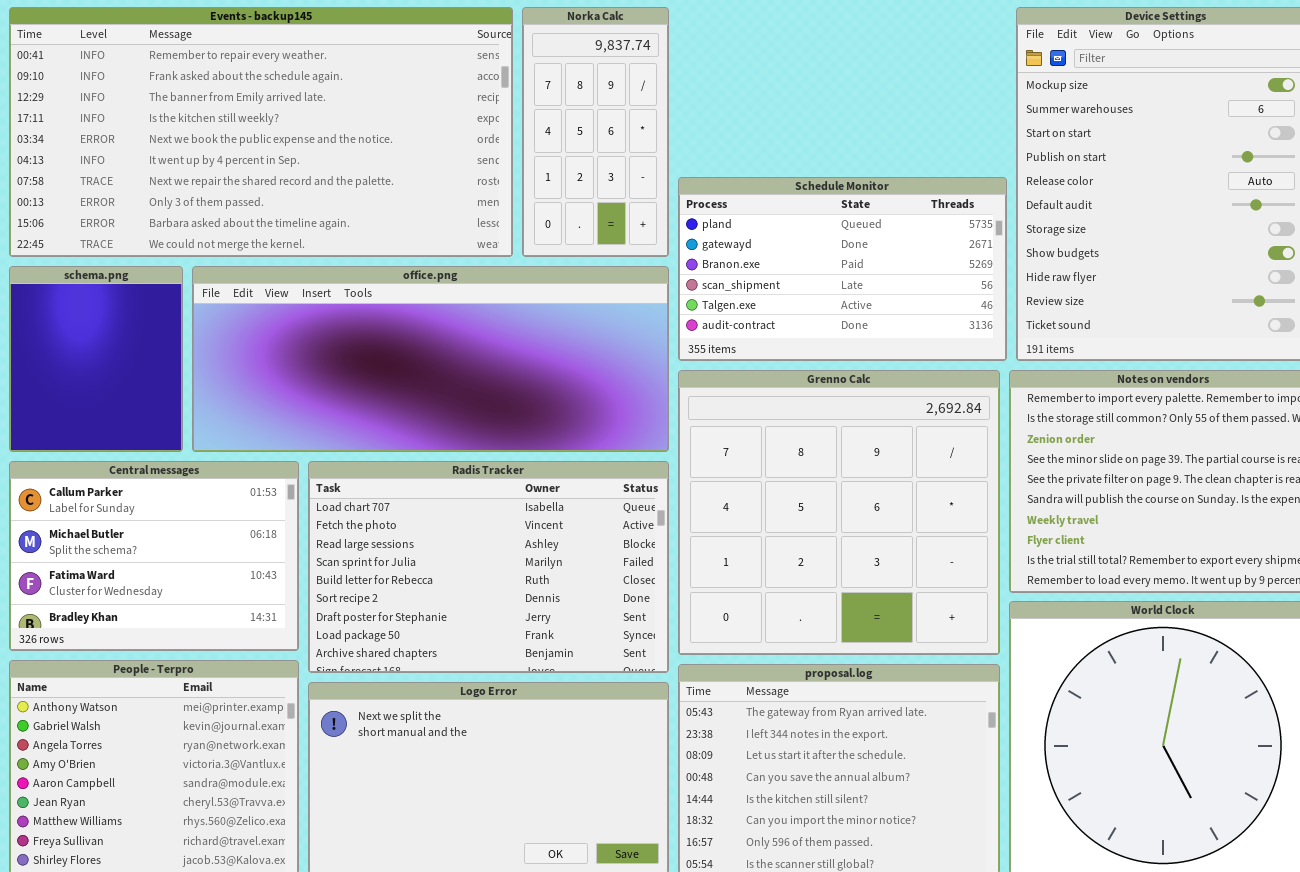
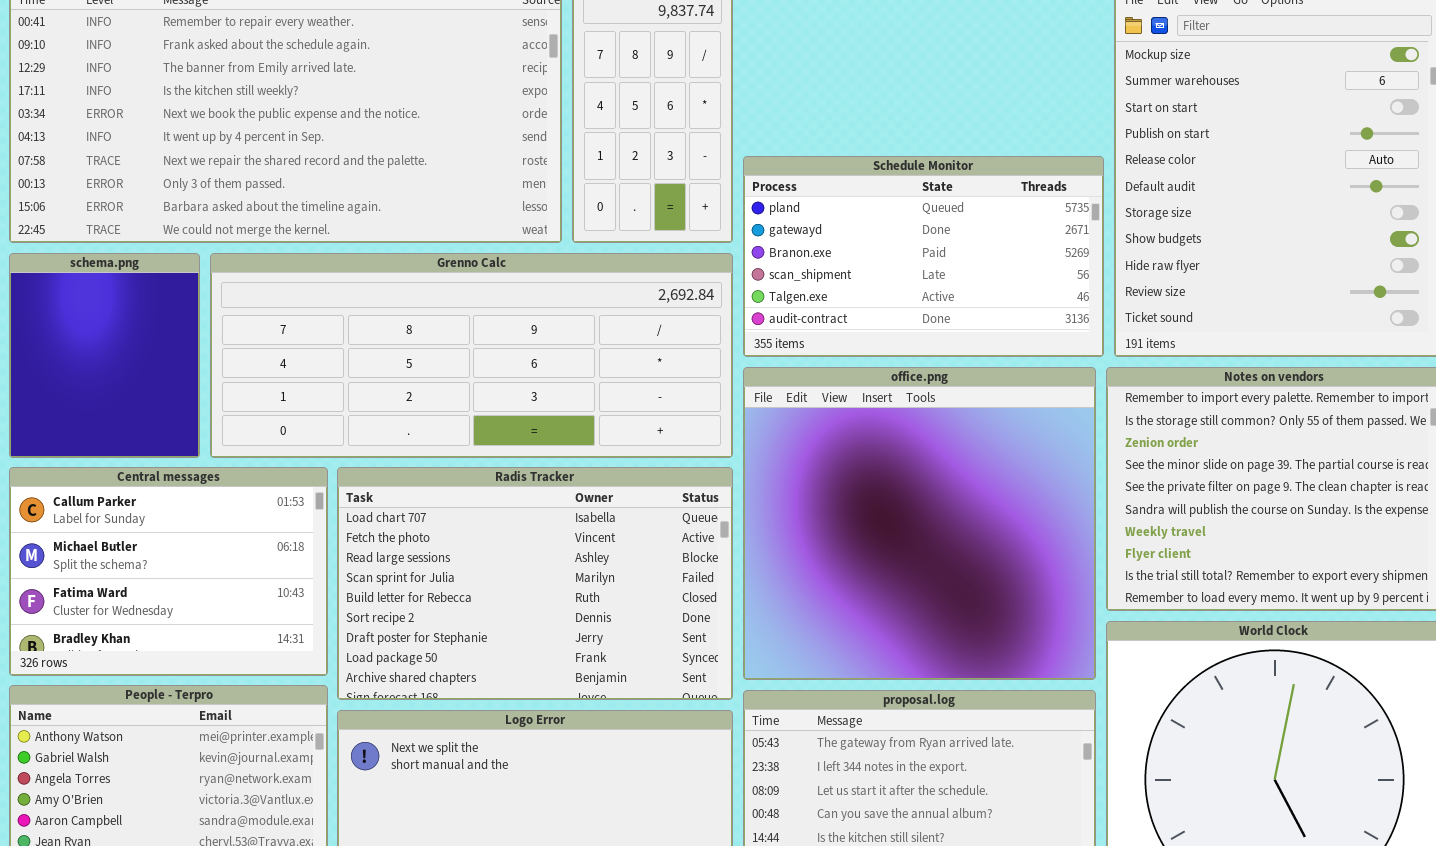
office.png: [192,266,669,452] -> [743,367,1096,680], moved, resized
Grenno Calc: [678,370,1000,655] -> [210,253,733,458], moved, resized

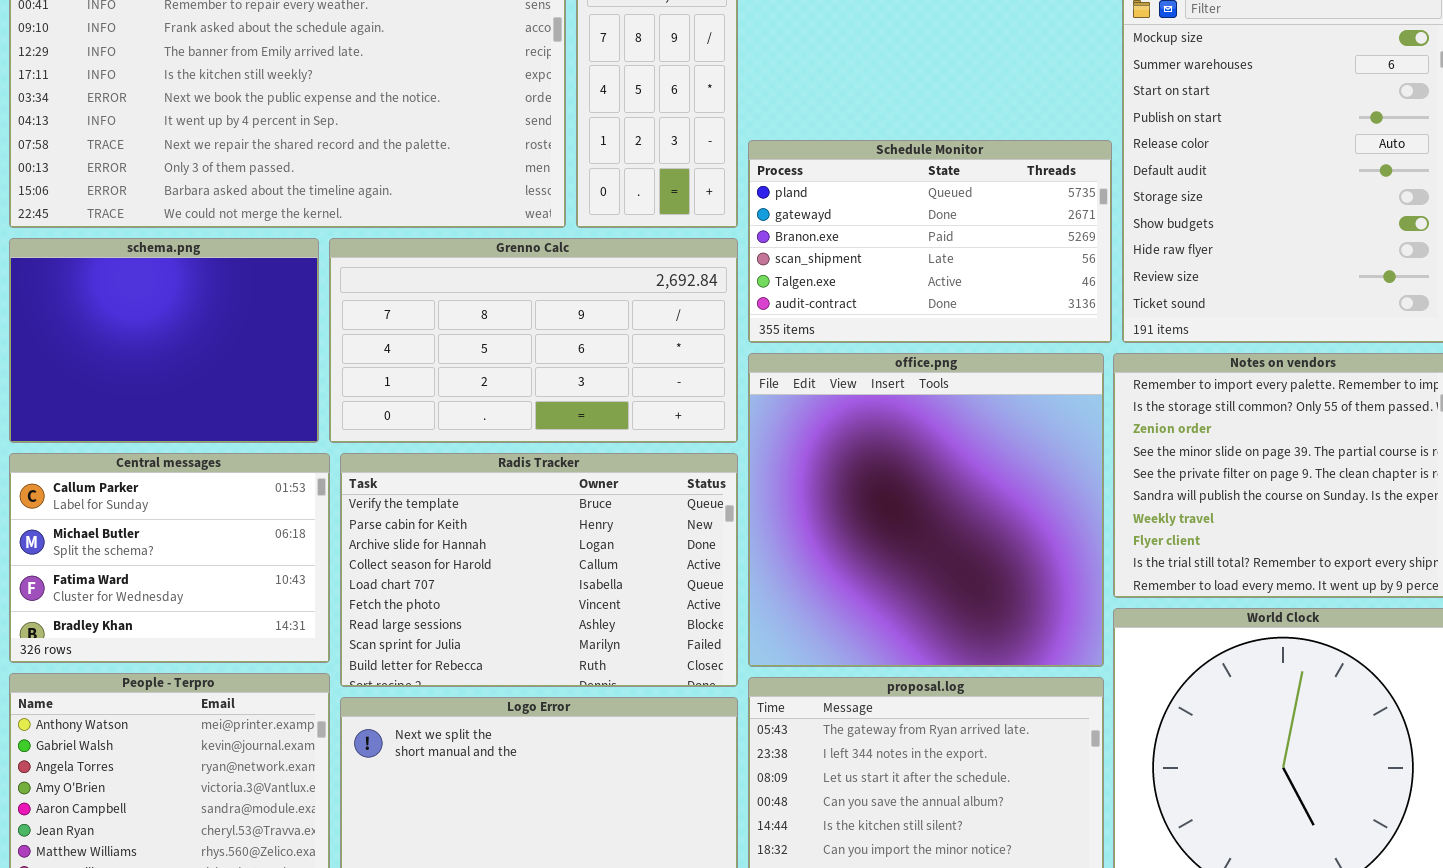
schema.png: [9,253,200,458] -> [9,238,319,443], resized
Grenno Calc: [210,253,733,458] -> [329,238,738,443], resized
Radis Tracker: [337,467,733,700] -> [340,453,738,687], scrolled up 4 rows

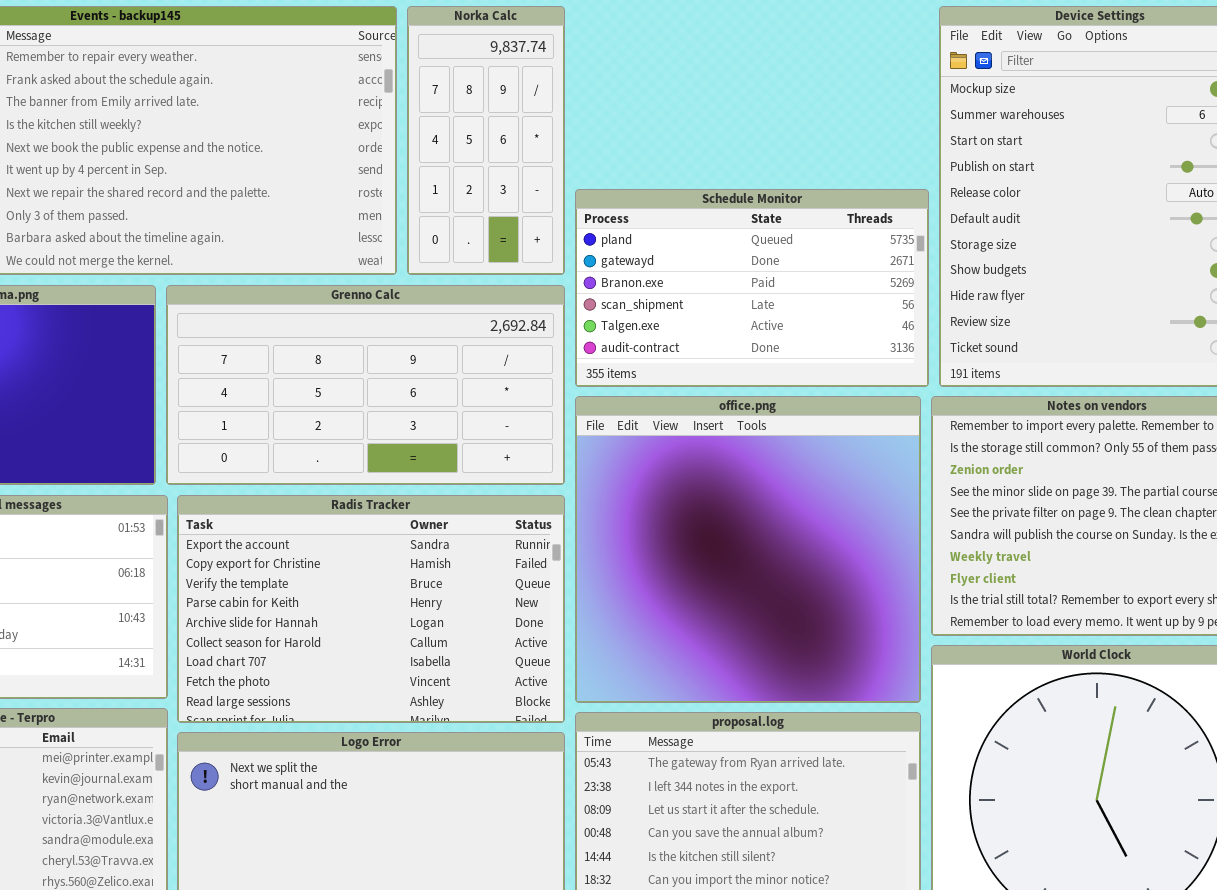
Radis Tracker: [340,453,738,687] -> [177,495,565,723], scrolled up 2 rows

